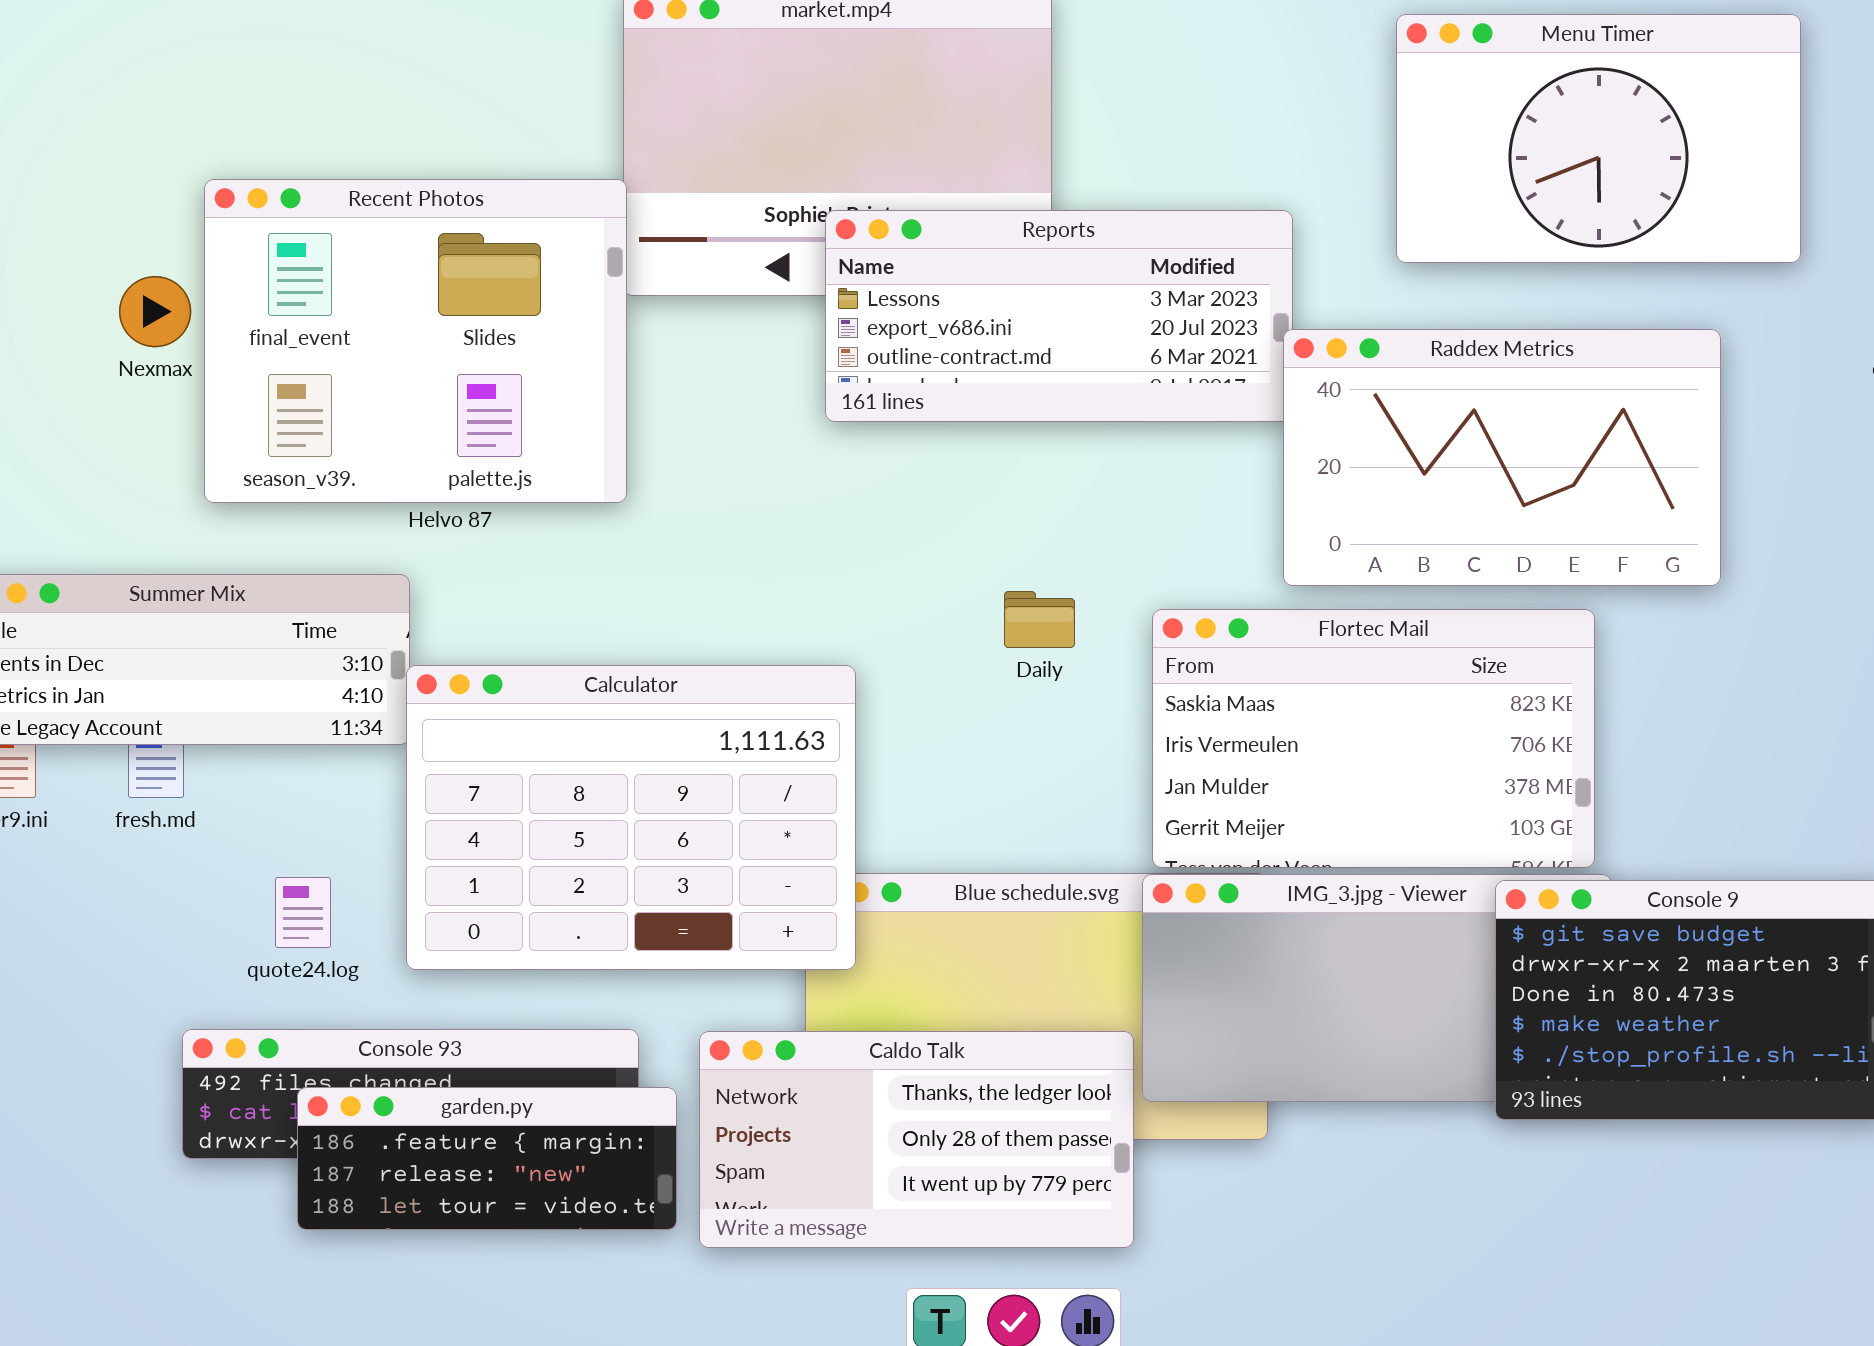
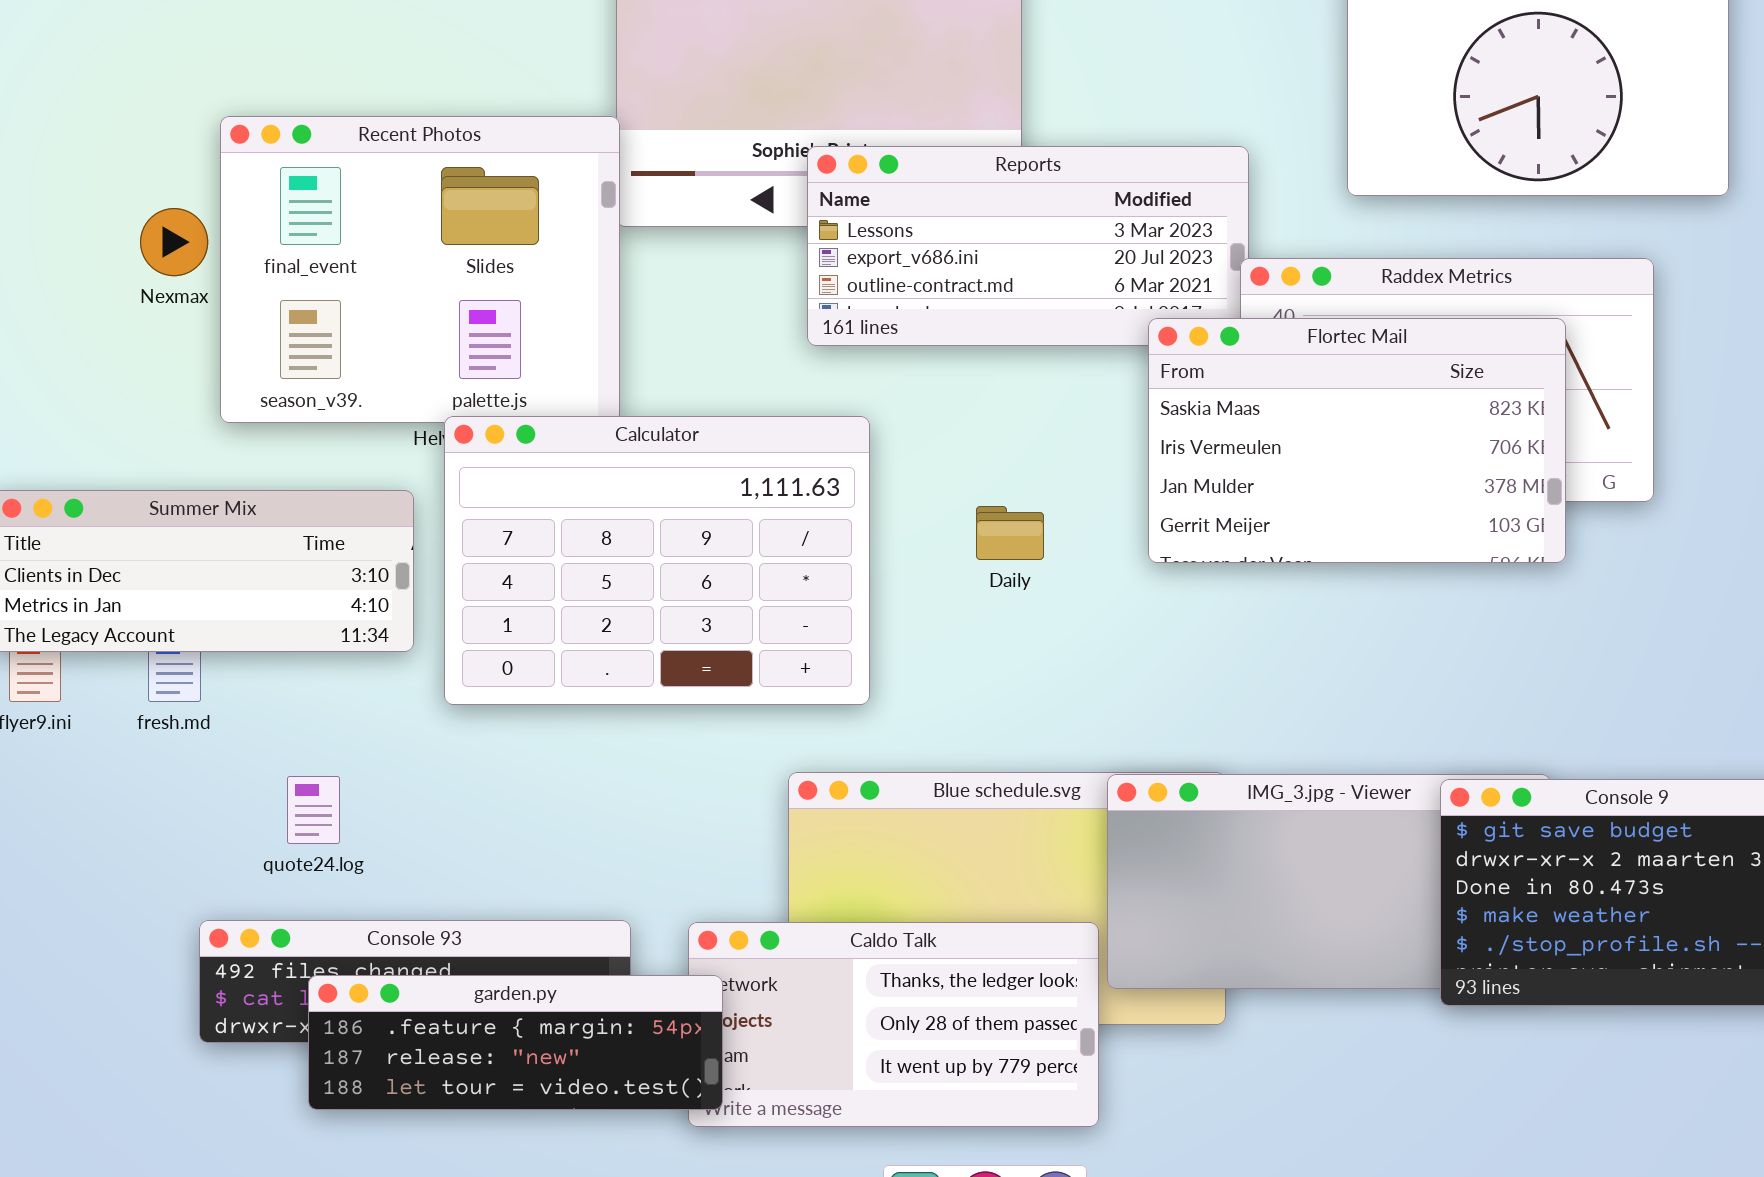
Flortec Mail: [1152,609,1595,868] -> [1148,318,1566,563], moved
Calculator: [406,665,856,970] -> [444,416,870,705], moved
garden.py: [297,1087,677,1230] -> [308,975,723,1110], resized

